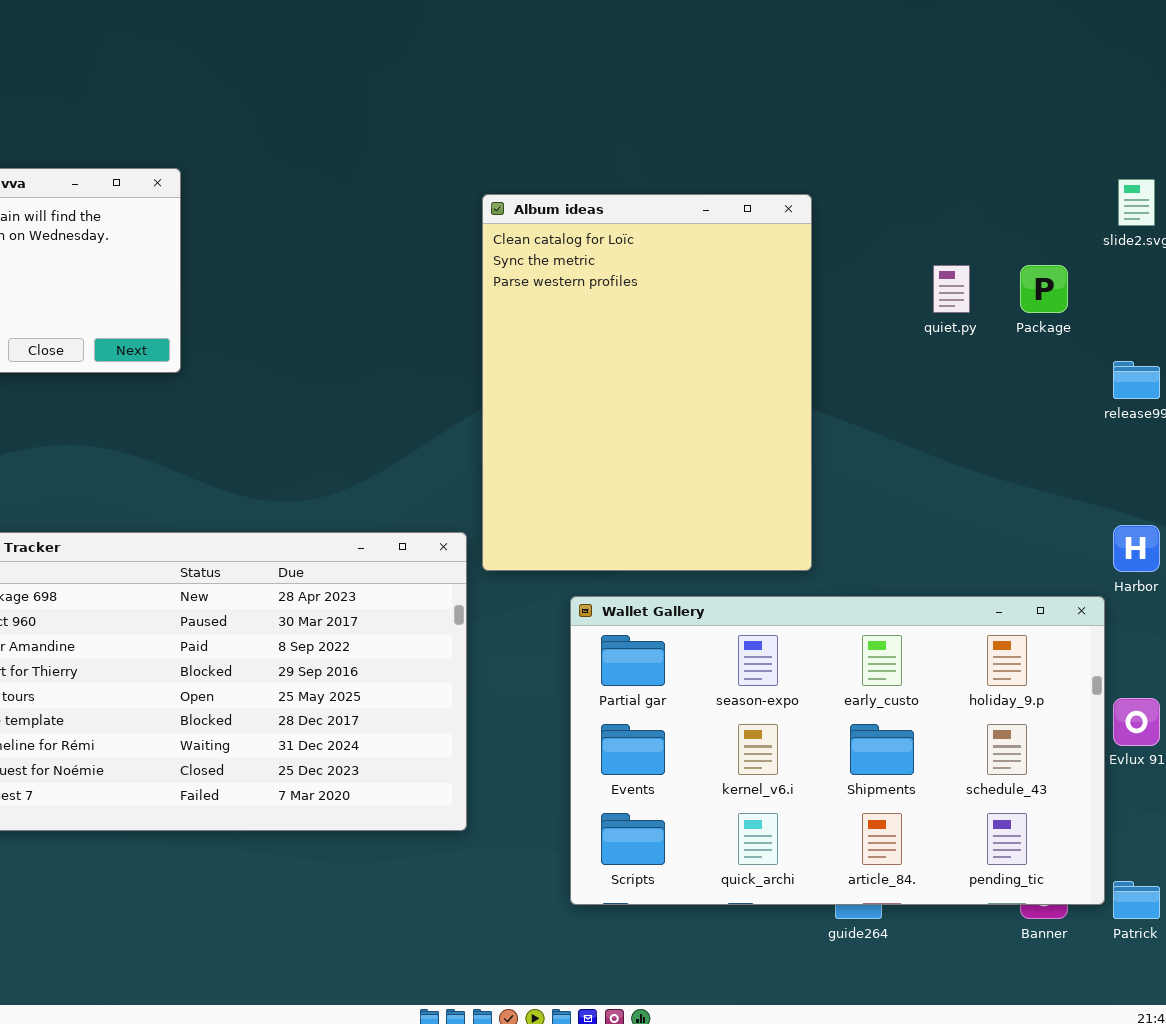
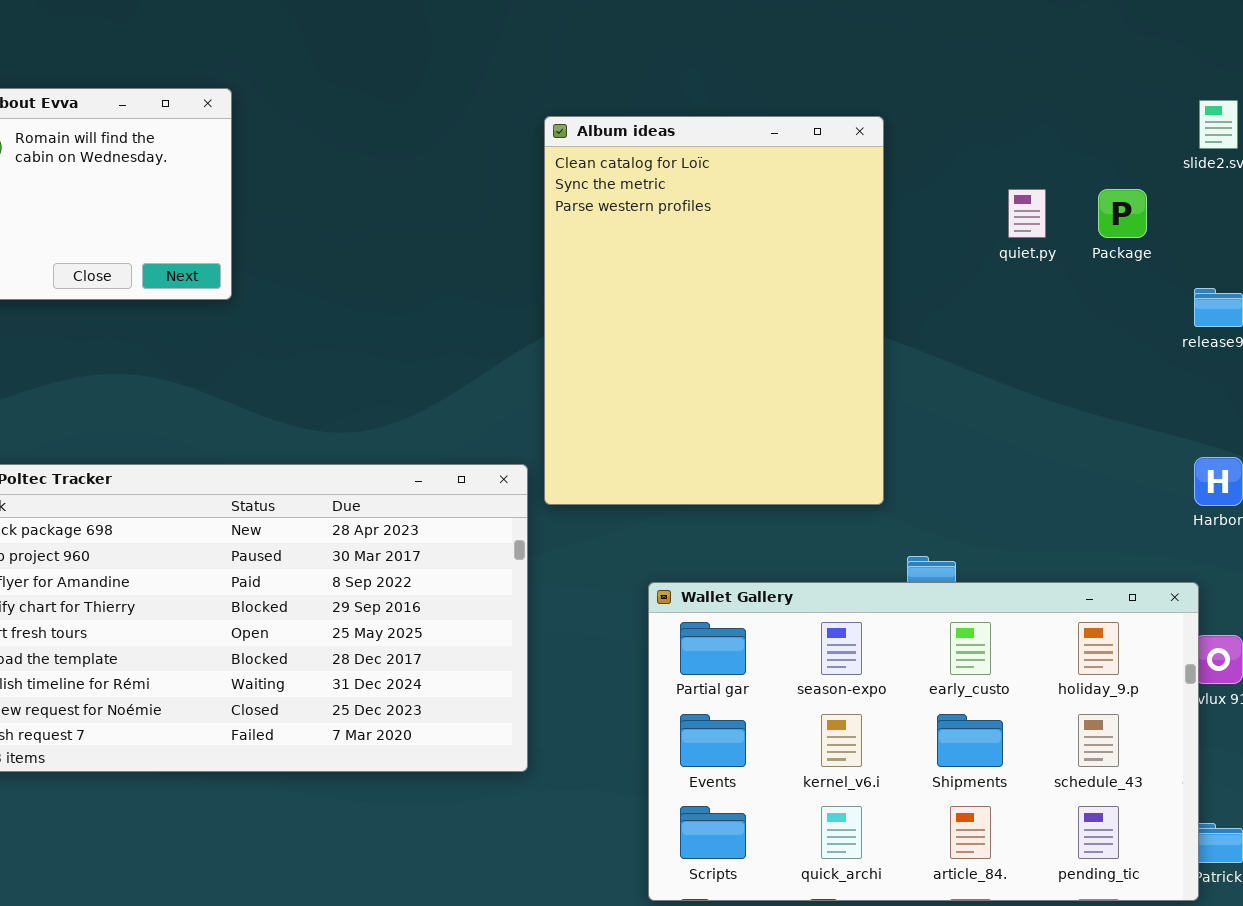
Wallet Gallery: [570,596,1105,905] -> [648,582,1199,901], moved

